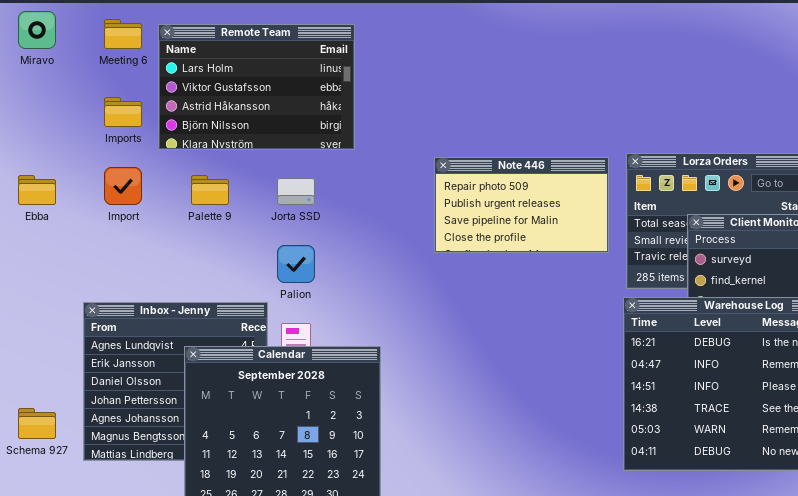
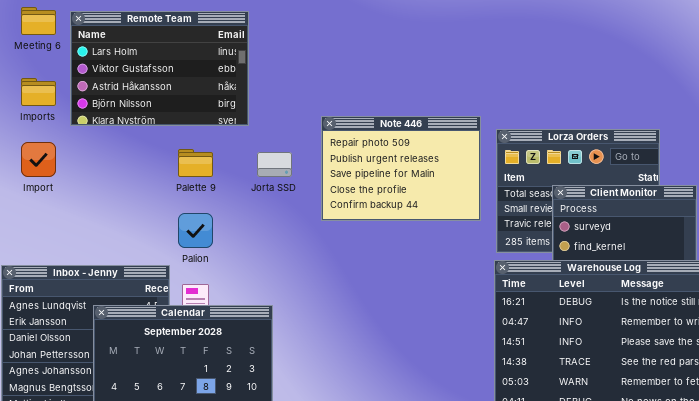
Note 446: [434,157,609,253] -> [321,116,481,221], resized
Palette 9: [191,175,229,205] -> [178,149,213,177], moved
Jorta SSD: [277,178,315,205] -> [257,152,292,177], moved

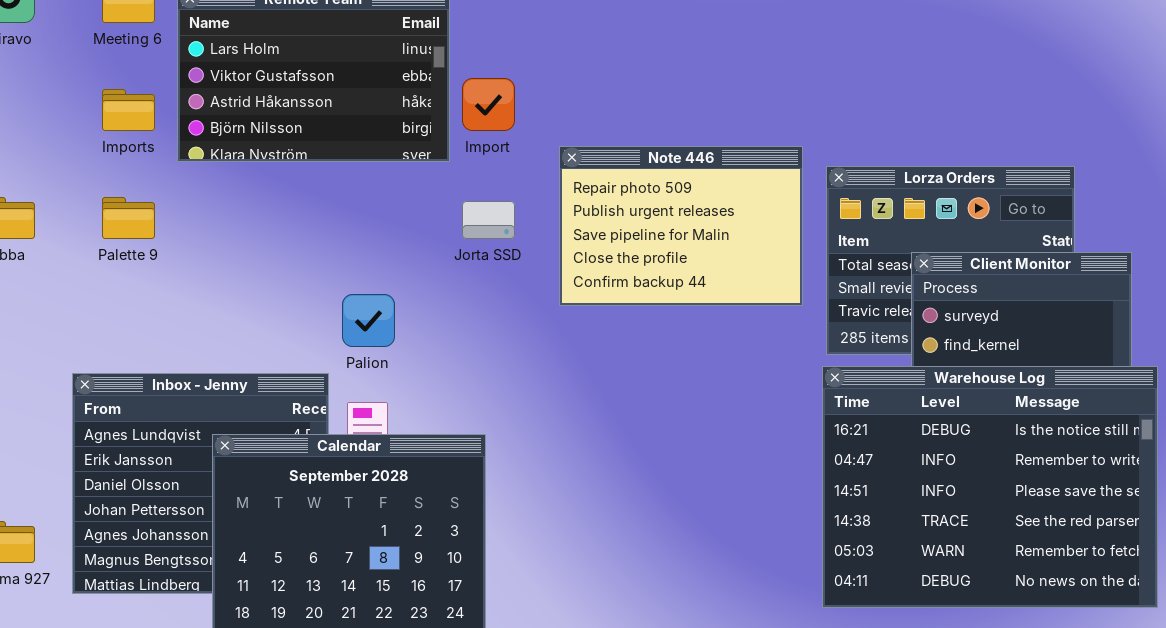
Import: [21,142,56,177] -> [462,78,515,131], moved
Palette 9: [178,149,213,177] -> [102,197,155,239], moved

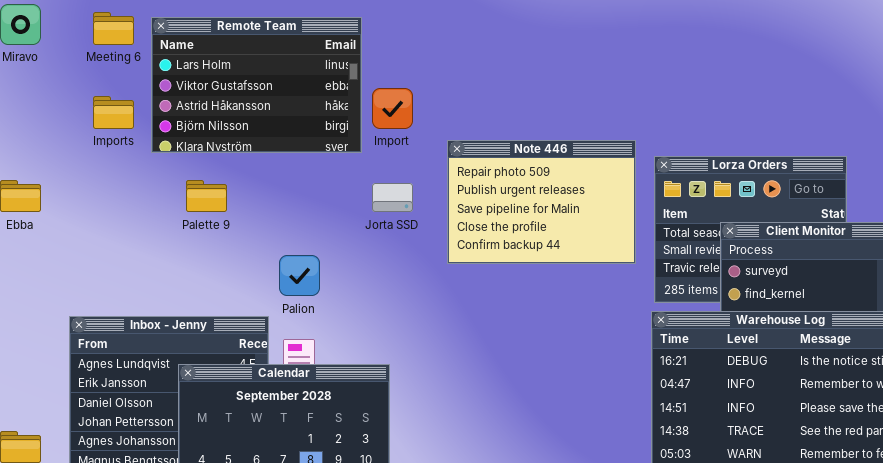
Palette 9: [102,197,155,239] -> [186,180,227,212], moved

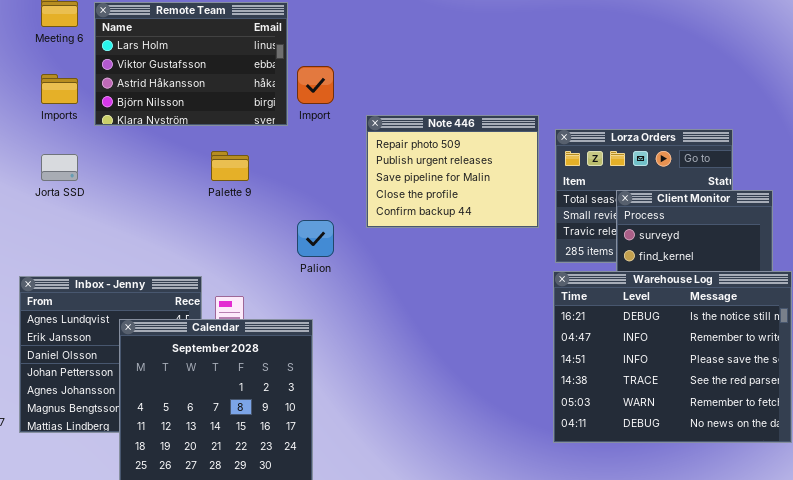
Palette 9: [186,180,227,212] -> [211,151,249,181], moved
Jorta SSD: [372,183,413,212] -> [41,154,78,181], moved
Palion: [279,255,320,296] -> [297,220,334,257], moved

